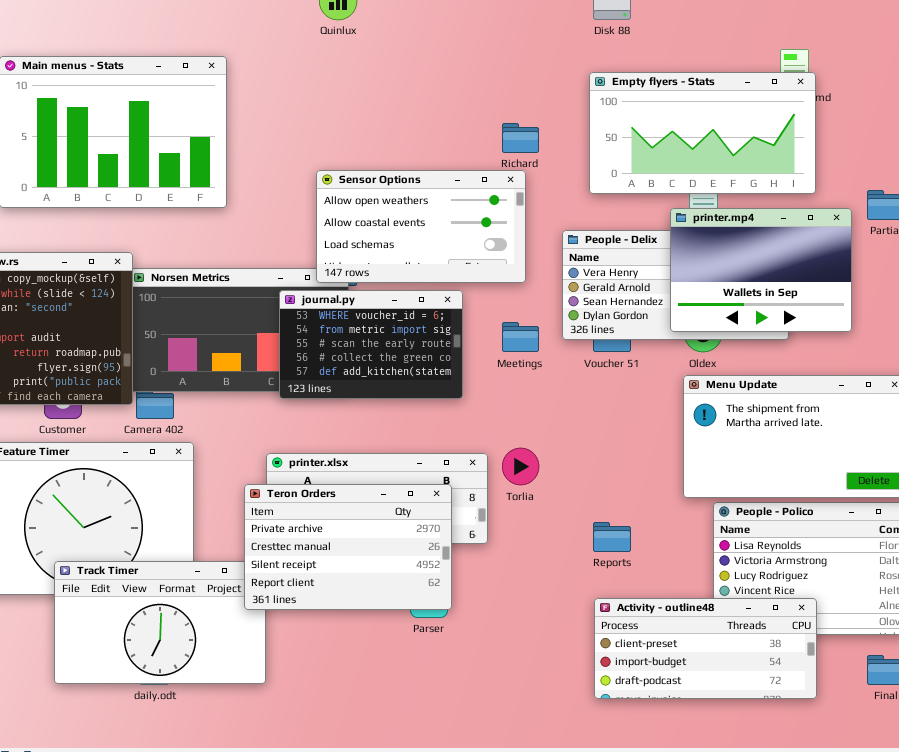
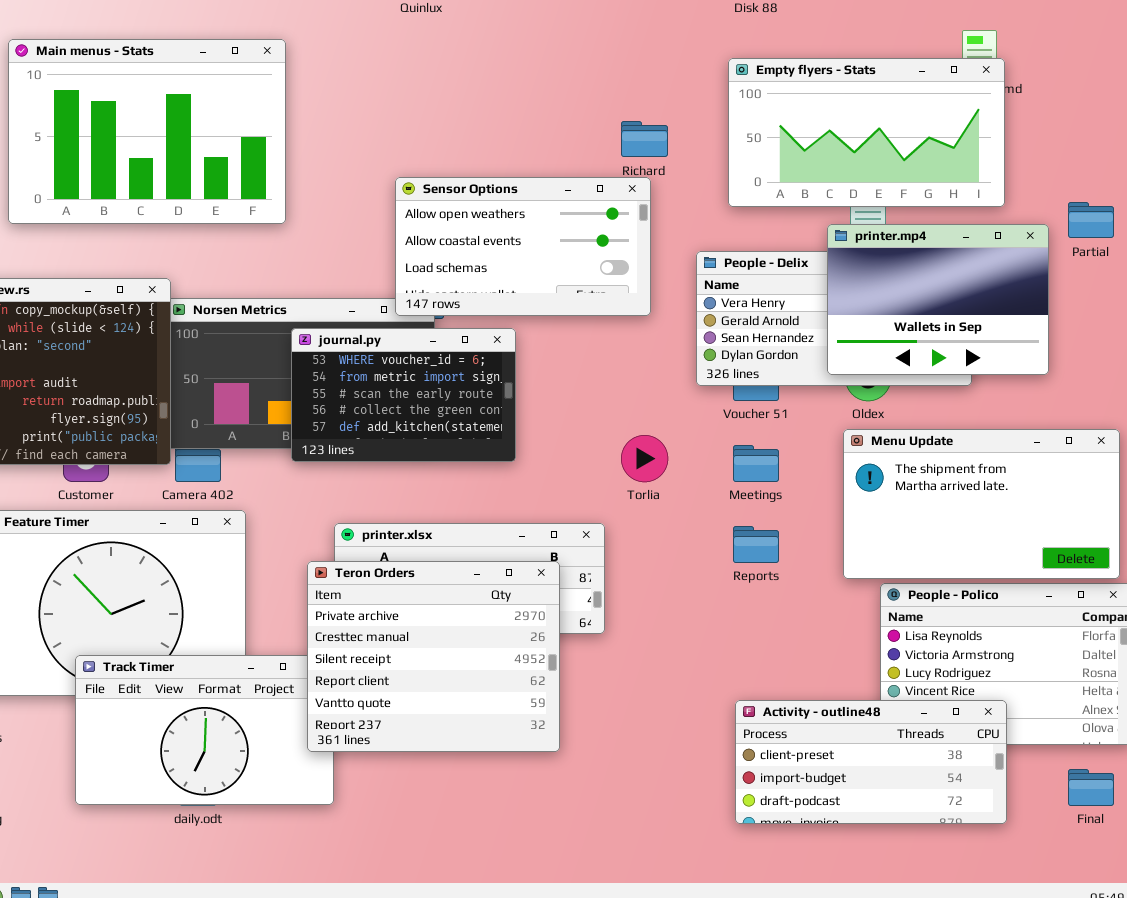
journal.py: [279,290,463,399] -> [291,328,516,462], moved
Meetings: [502,322,539,352] -> [733,445,779,482], moved
Torlia: [502,448,539,485] -> [621,435,668,482], moved
Teron Orders: [244,484,452,610] -> [307,561,560,752], resized
Reports: [593,522,631,552] -> [733,526,779,563], moved

